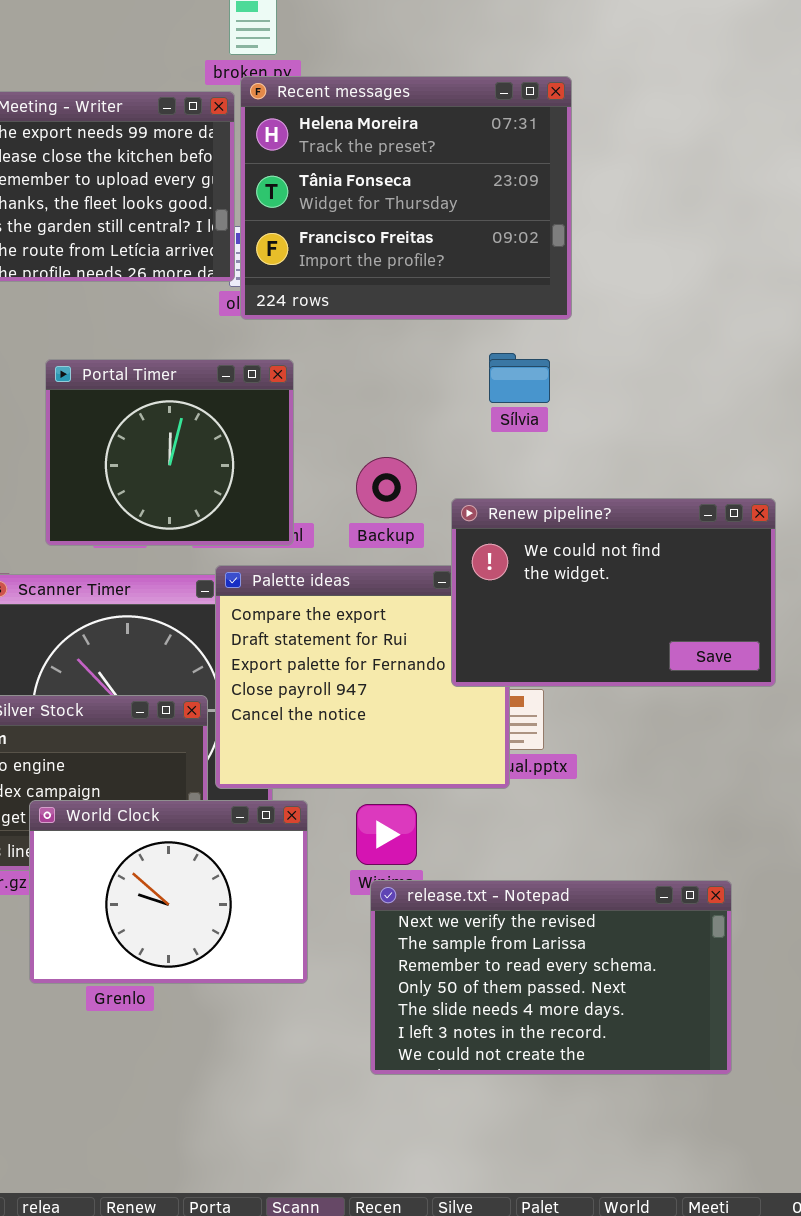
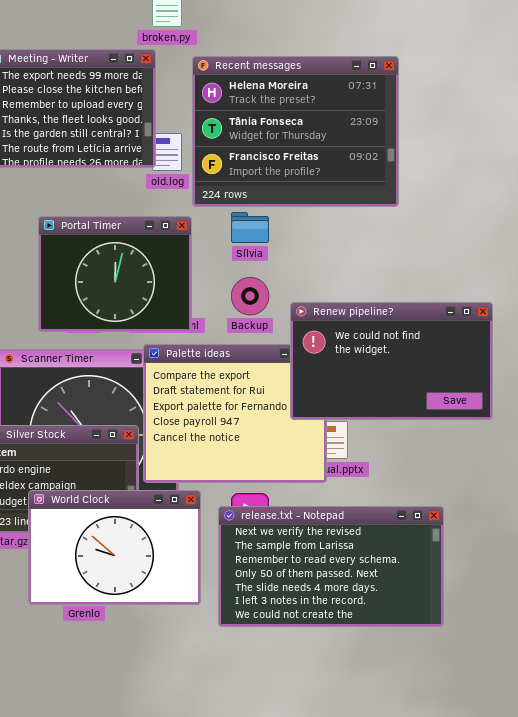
Recent messages: [240,76,572,320] -> [192,56,399,207], moved
Sílvia: [489,353,550,403] -> [231,212,269,243], moved
release.txt - Notepad: [370,880,732,1075] -> [218,506,444,627], moved

